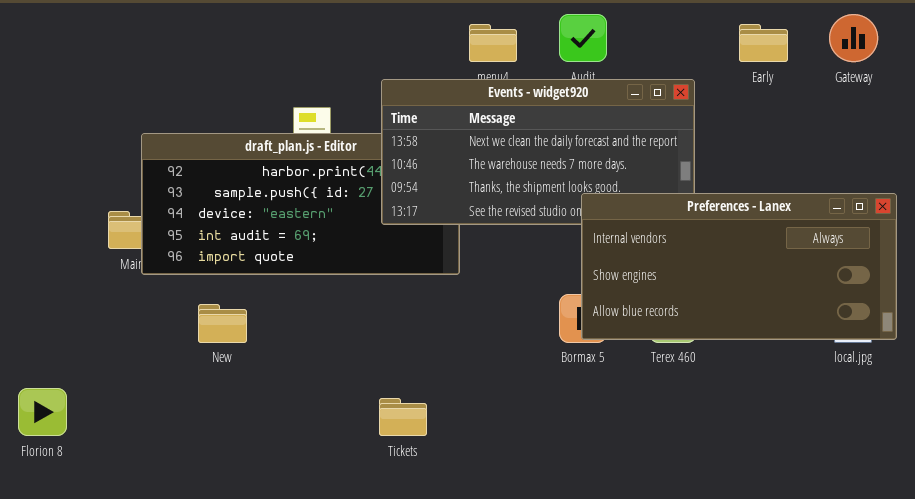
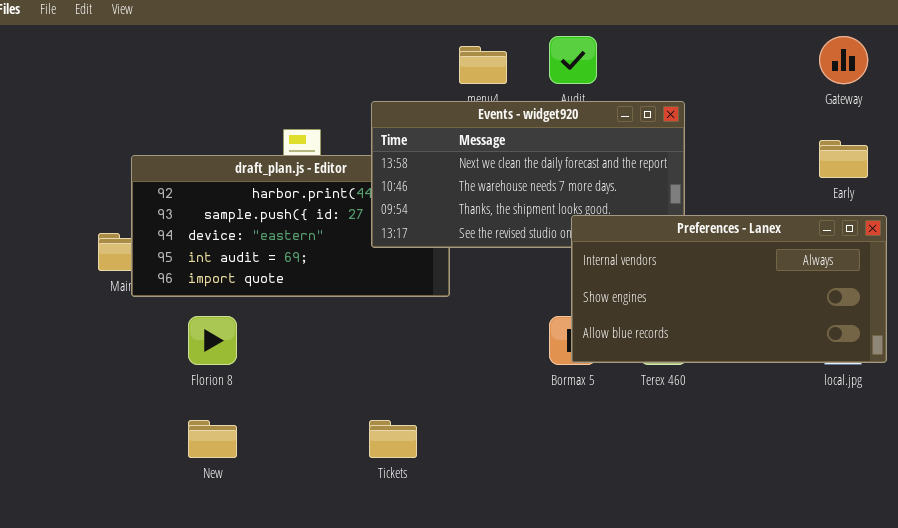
Early: [739,24,788,62] -> [819,140,868,178], moved
New: [198,304,247,343] -> [188,420,237,458], moved
Florion 8: [18,388,67,436] -> [188,316,237,365], moved

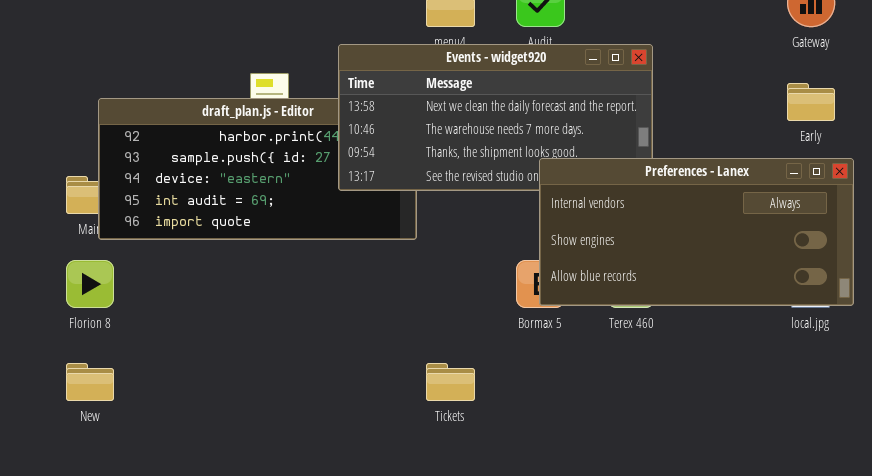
Florion 8: [188,316,237,365] -> [66,260,114,308], moved
New: [188,420,237,458] -> [66,363,114,401], moved
Tickets: [369,420,417,458] -> [426,363,475,401], moved

